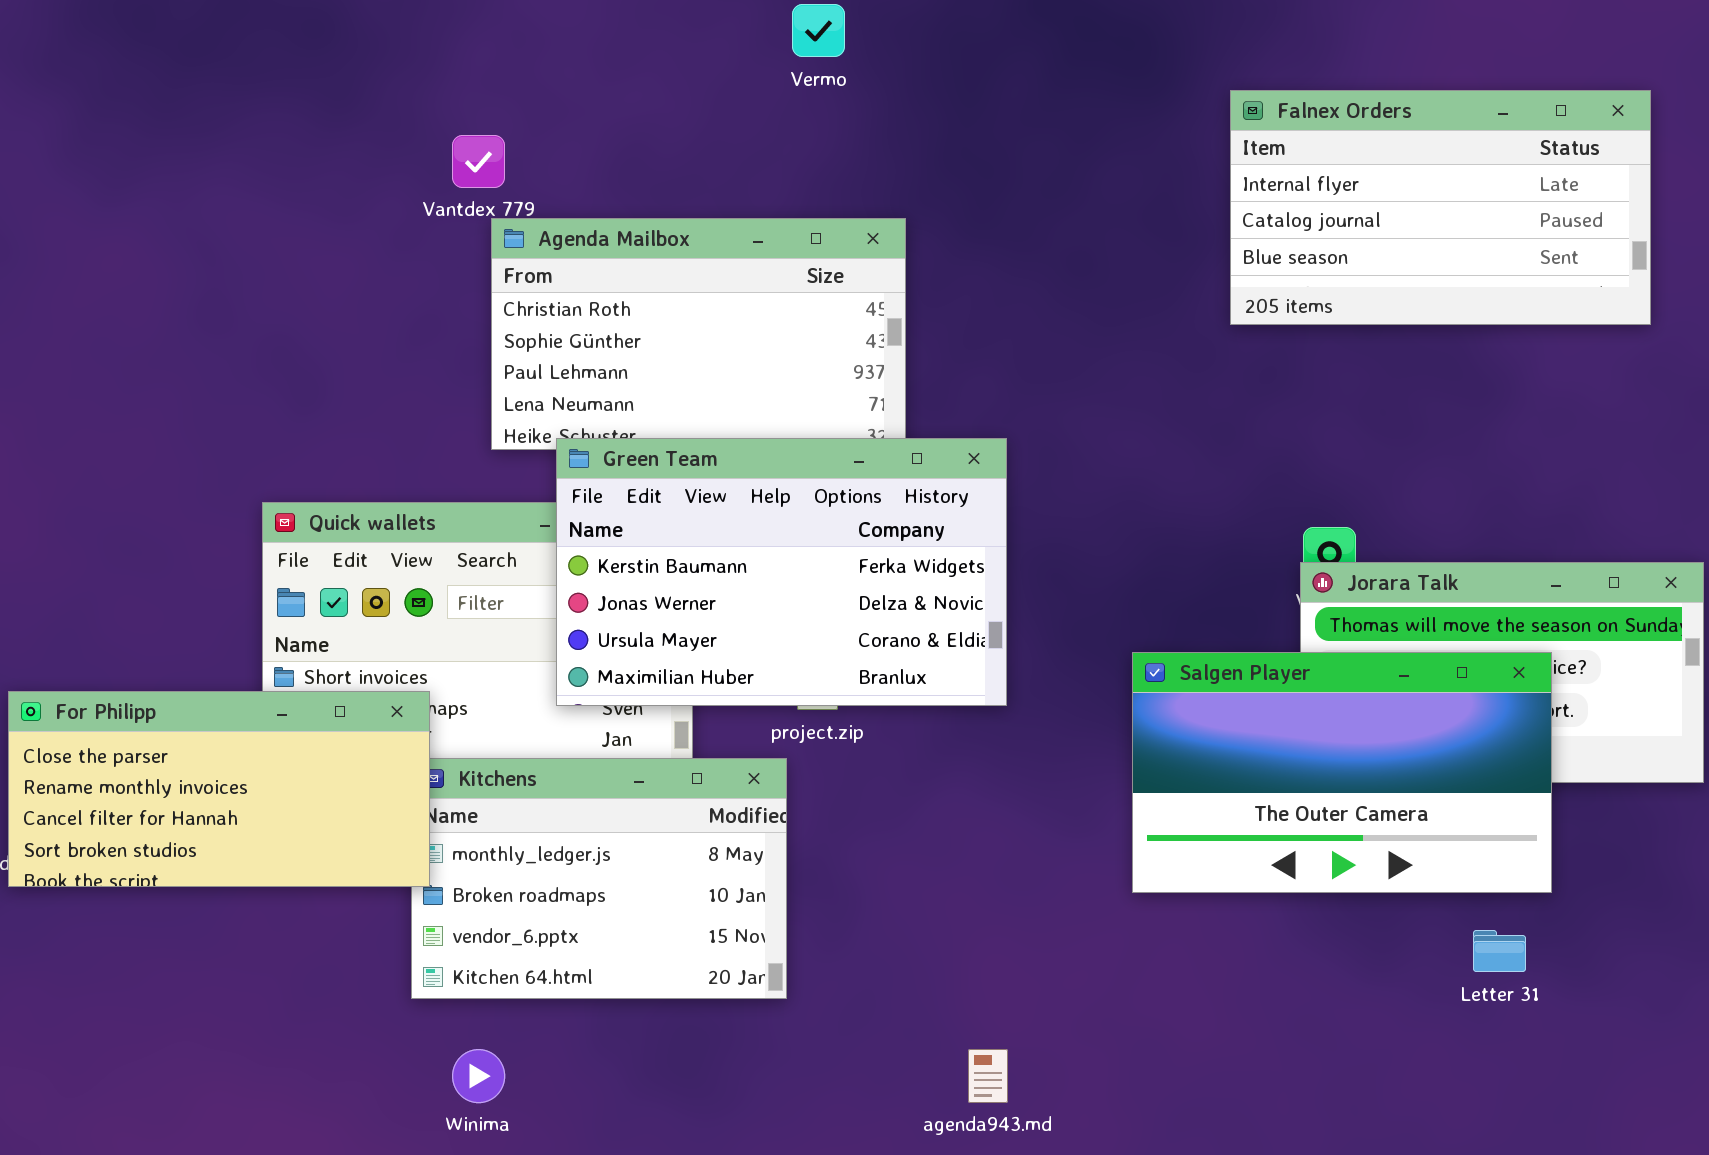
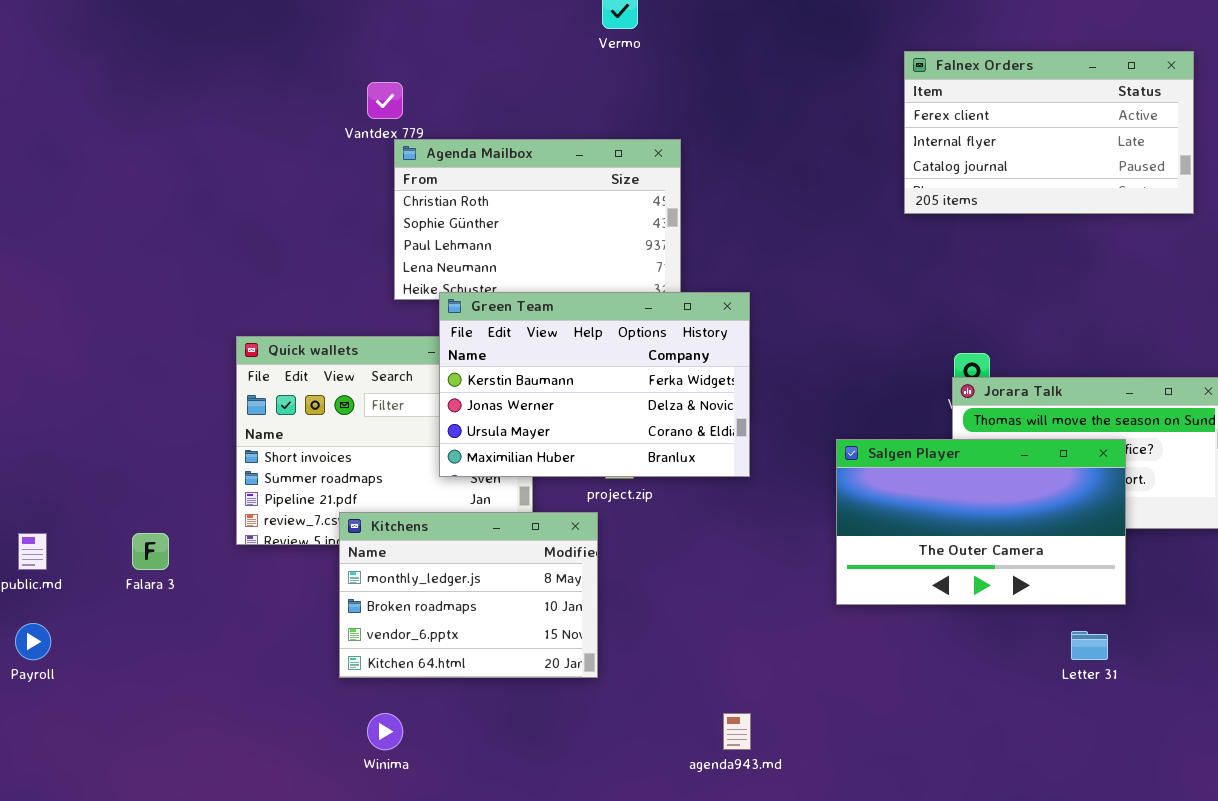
Falnex Orders: [1230,90,1651,325] -> [904,51,1194,214], scrolled up 1 row
For Philipp: [8,691,430,887] -> none, closed

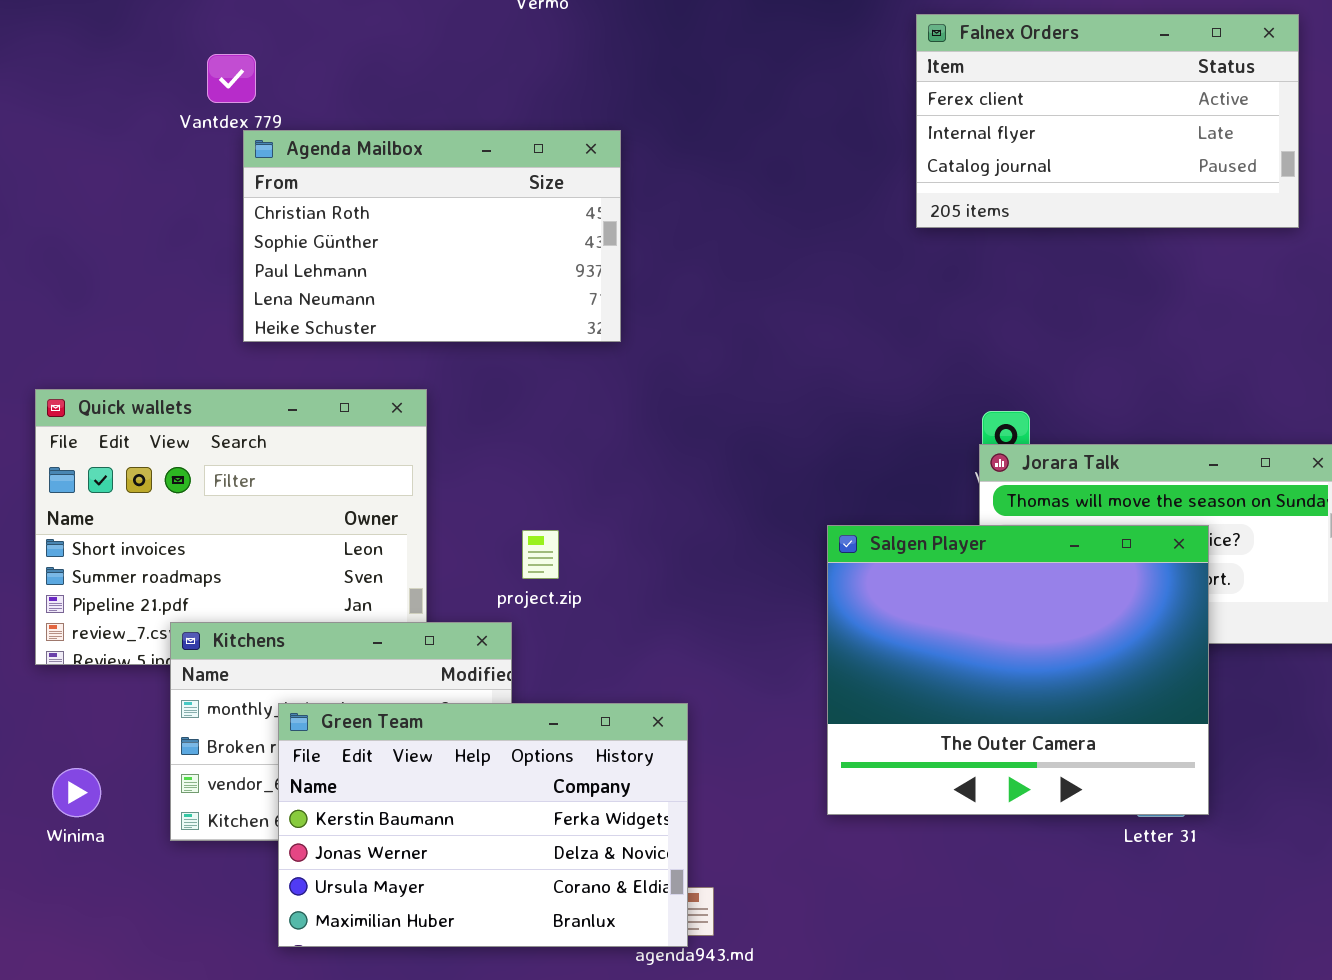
Green Team: [439,292,750,477] -> [278,703,688,947], moved
Salgen Player: [836,439,1126,605] -> [827,525,1209,815], resized
Winima: [367,713,403,750] -> [52,768,101,817], moved

